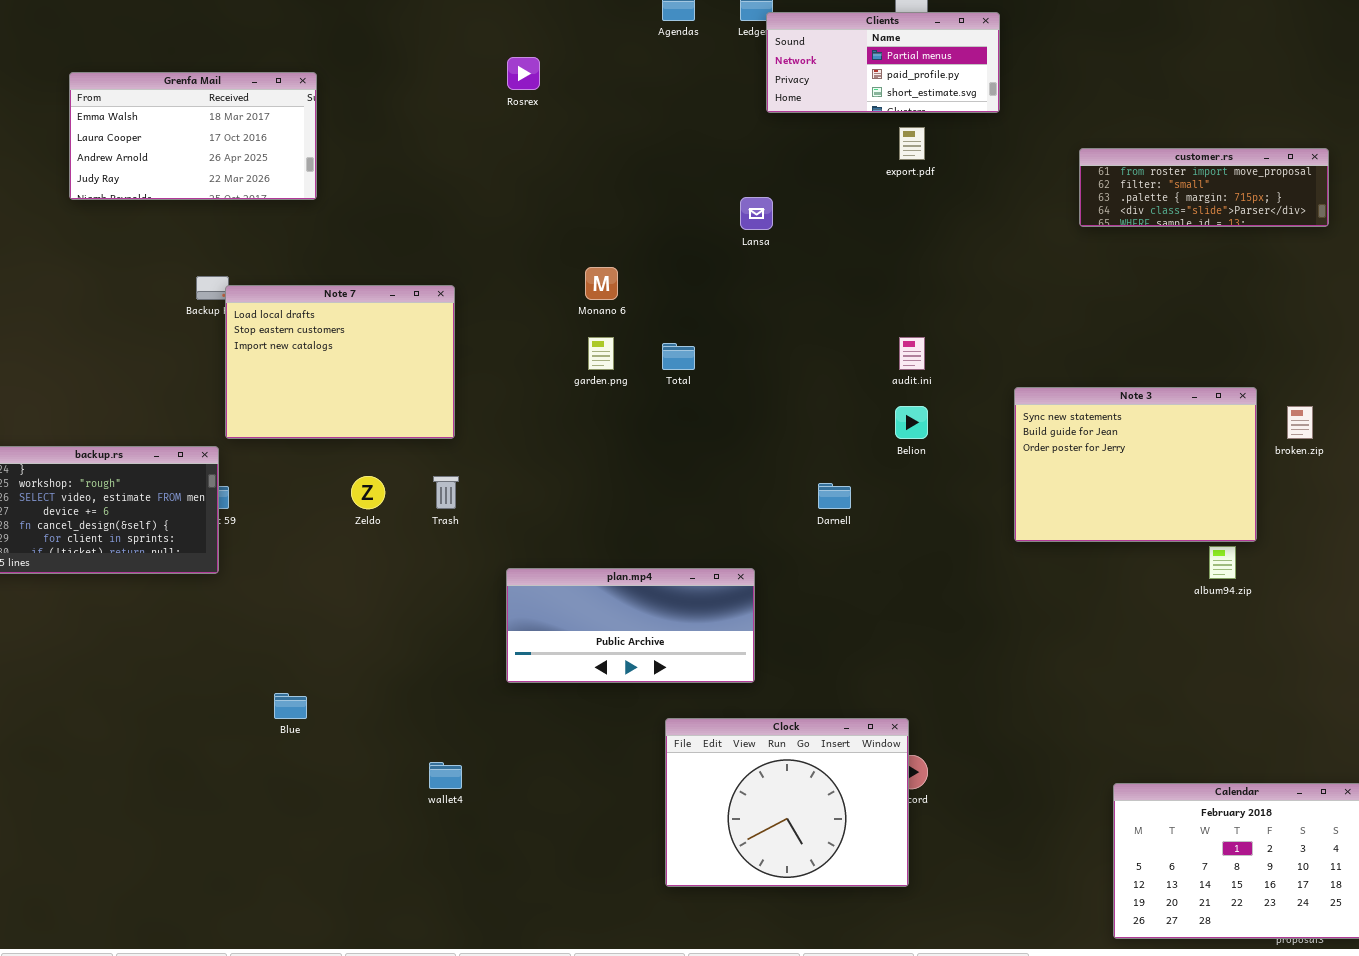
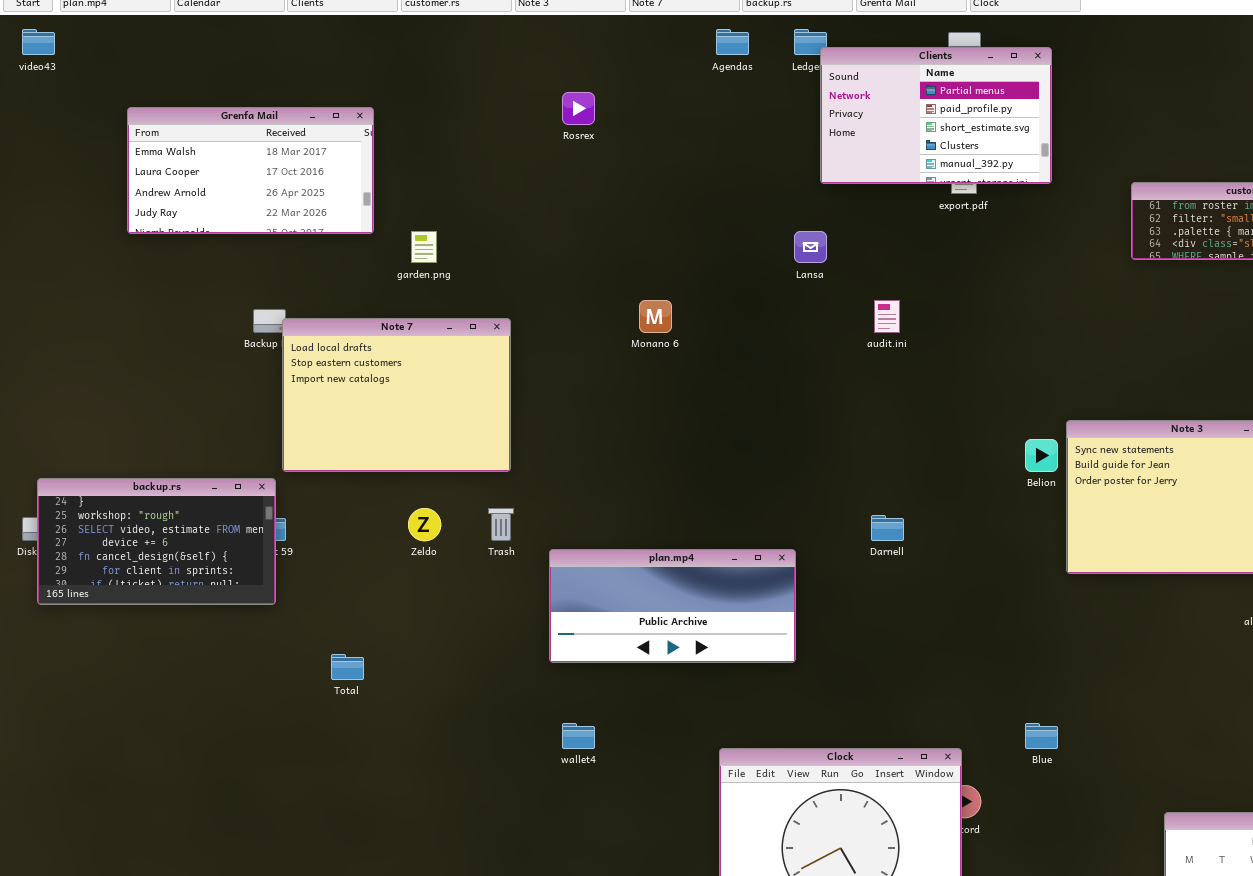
Clients: [766,12,1000,113] -> [820,47,1052,184], resized
garden.png: [588,337,614,370] -> [411,231,437,263], moved
audit.ini: [899,337,925,370] -> [874,300,900,333], moved
Total: [662,343,695,370] -> [331,654,364,680], moved
Belion: [895,406,928,439] -> [1025,439,1058,472], moved
plan.mp4: [506,568,755,683] -> [549,549,796,663], moved
Blue: [274,693,307,719] -> [1025,723,1058,749], moved
wallet4: [429,762,462,789] -> [562,723,595,749], moved

